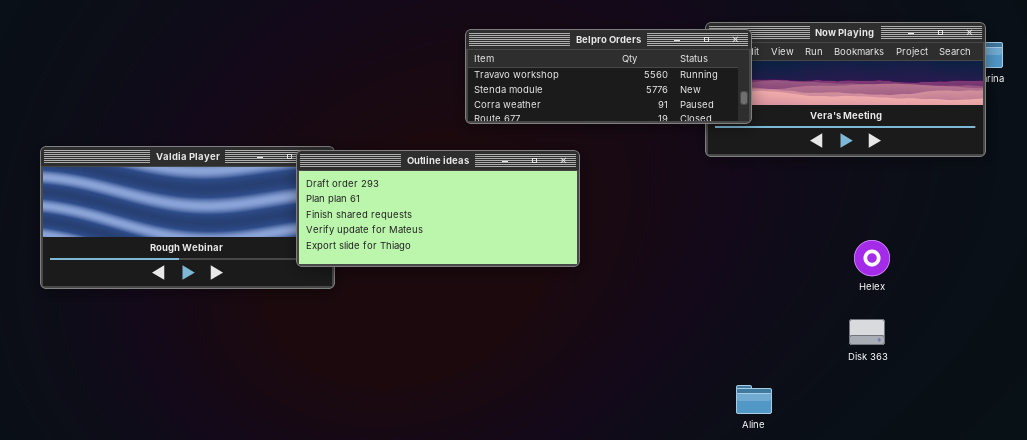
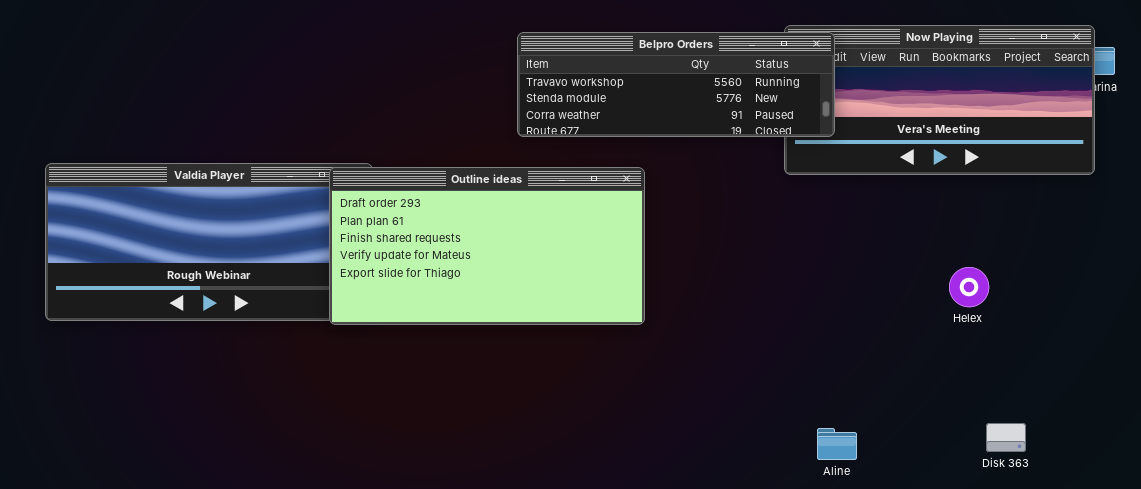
Outline ideas: [296,150,580,267] -> [329,167,645,325], resized
Disk 363: [849,319,885,345] -> [986,423,1026,452], moved

